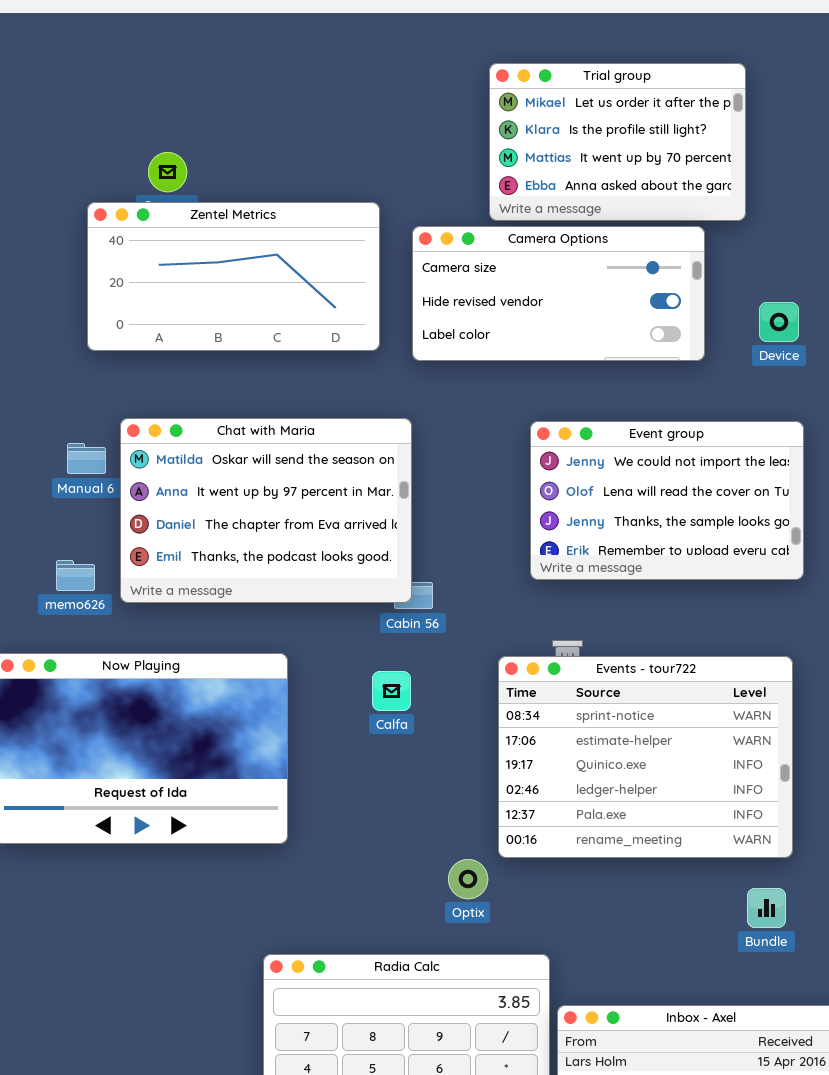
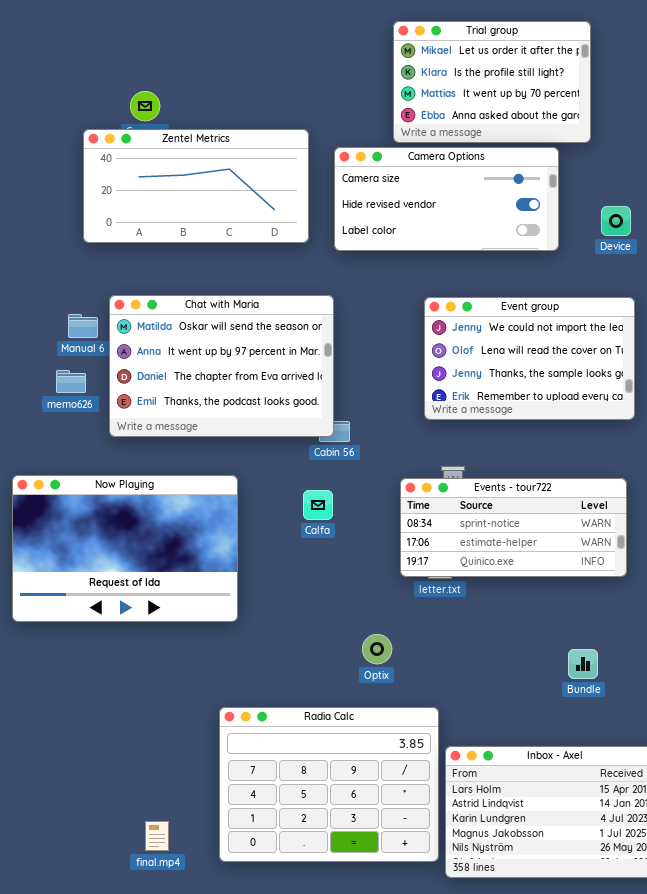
memo626: [56,560,95,591] -> [56,370,86,393], moved
Events - tour722: [498,656,793,858] -> [400,478,627,577], resized
Bundle: [747,888,786,928] -> [568,649,598,679], moved

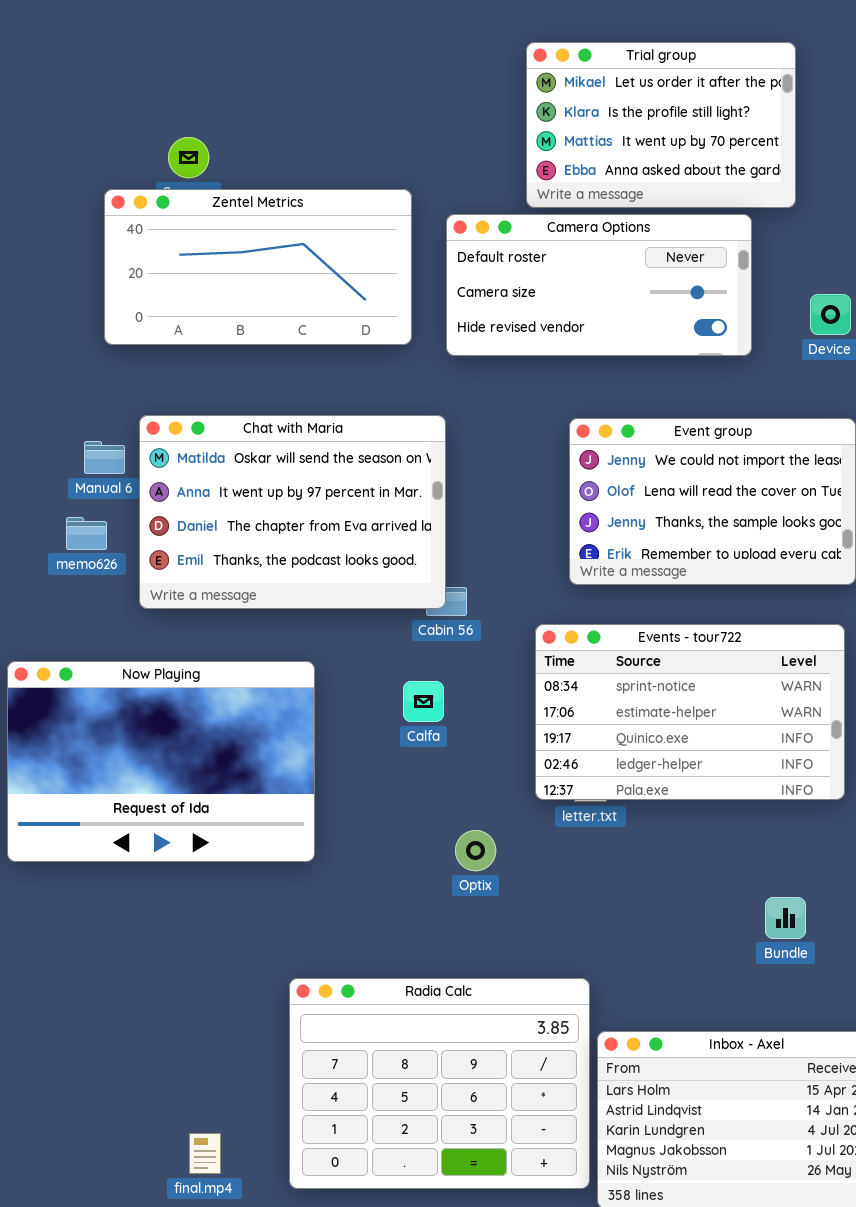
Camera Options: [334,147,559,251] -> [446,214,752,356], scrolled up 1 row
Events - tour722: [400,478,627,577] -> [535,624,845,800], resized
Optix: [362,634,392,664] -> [455,830,496,871], moved

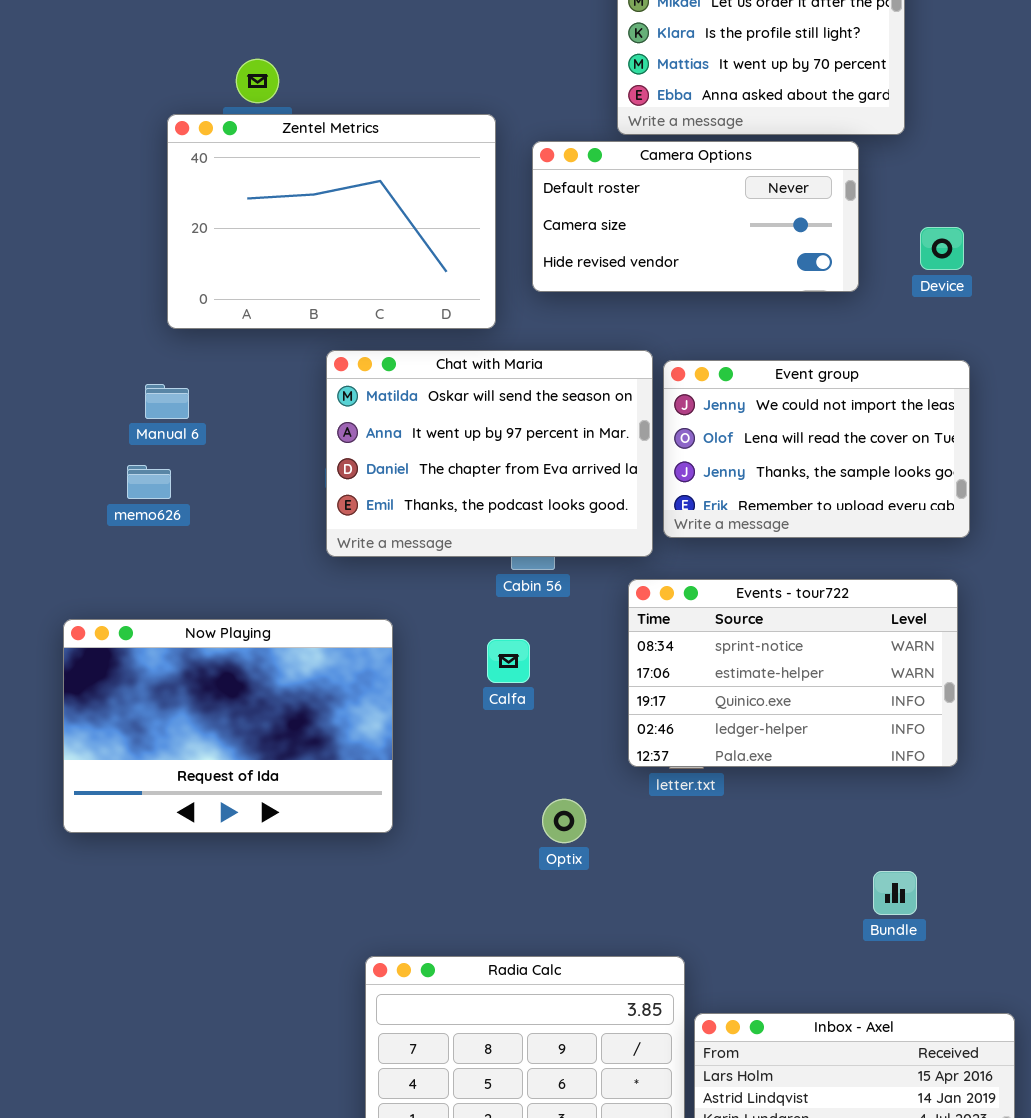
Zentel Metrics: [104,189,412,345] -> [167,114,496,329], resized
Chat with Maria: [139,415,446,609] -> [326,350,653,557], moved

